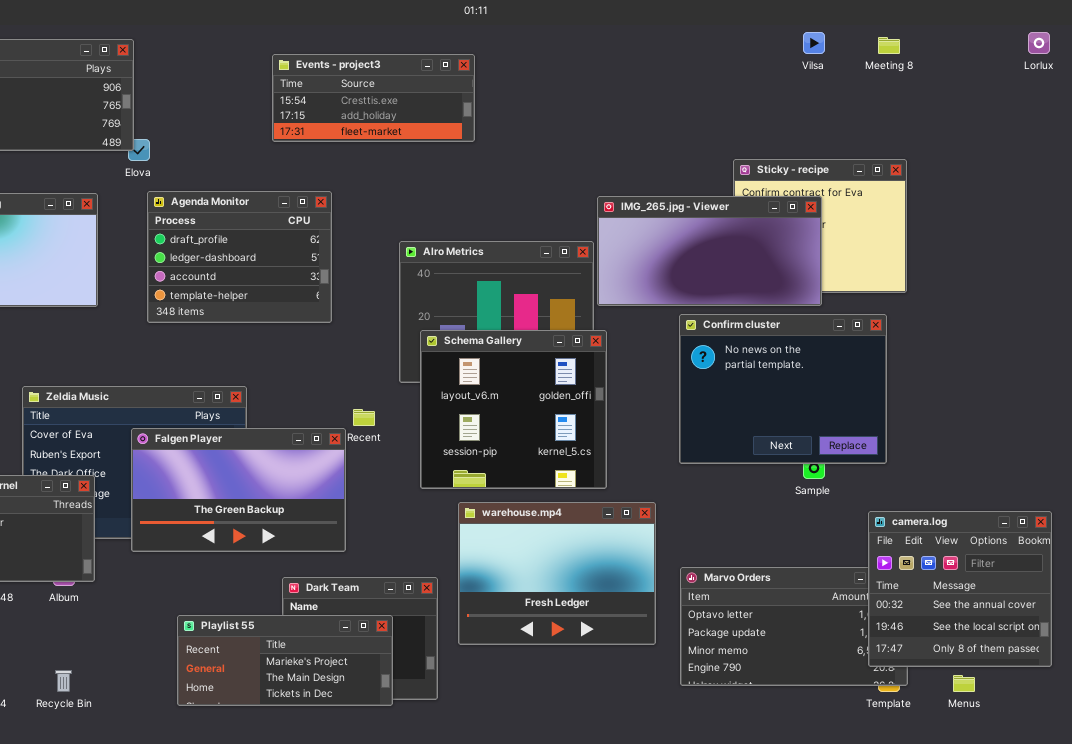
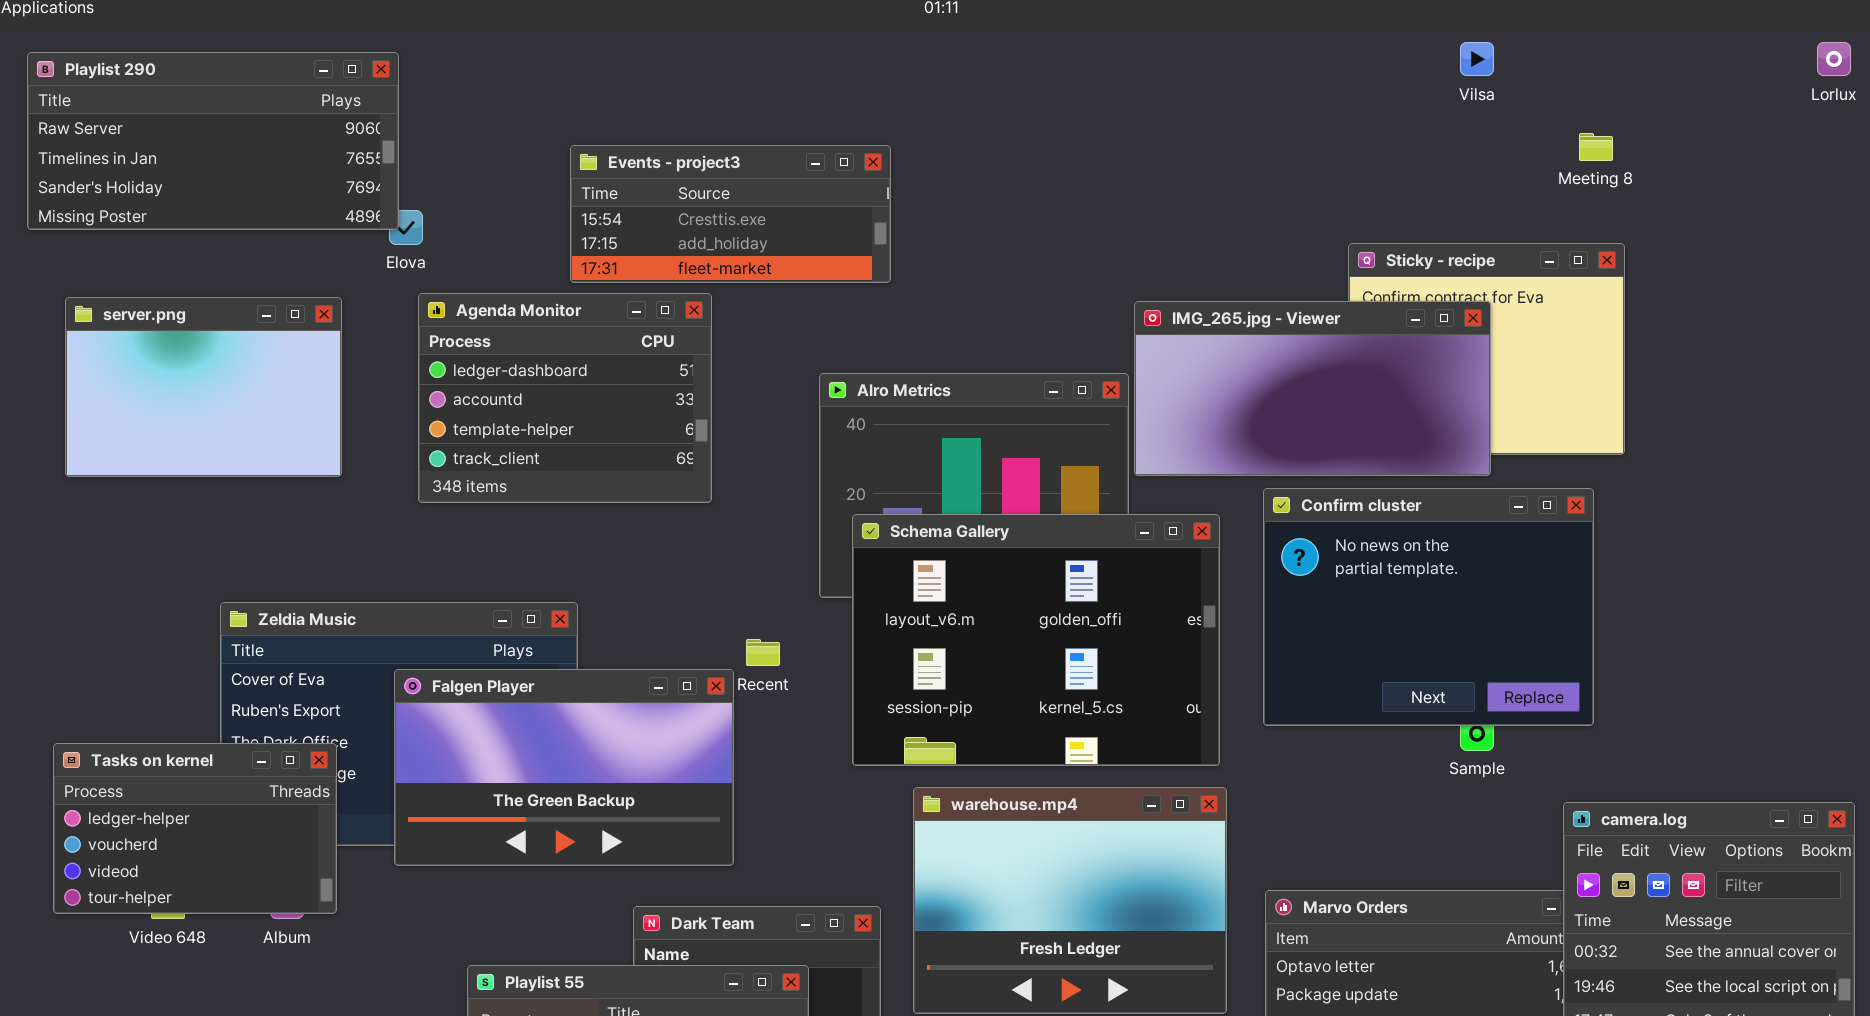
Meeting 8: [878,37,900,54] -> [1579,133,1613,161], moved
Events - project3: [272,54,475,142] -> [570,145,891,283], moved
Agenda Monitor: [147,191,332,323] -> [418,293,712,503], scrolled down 1 row
Schema Gallery: [420,330,607,489] -> [852,514,1220,766], resized

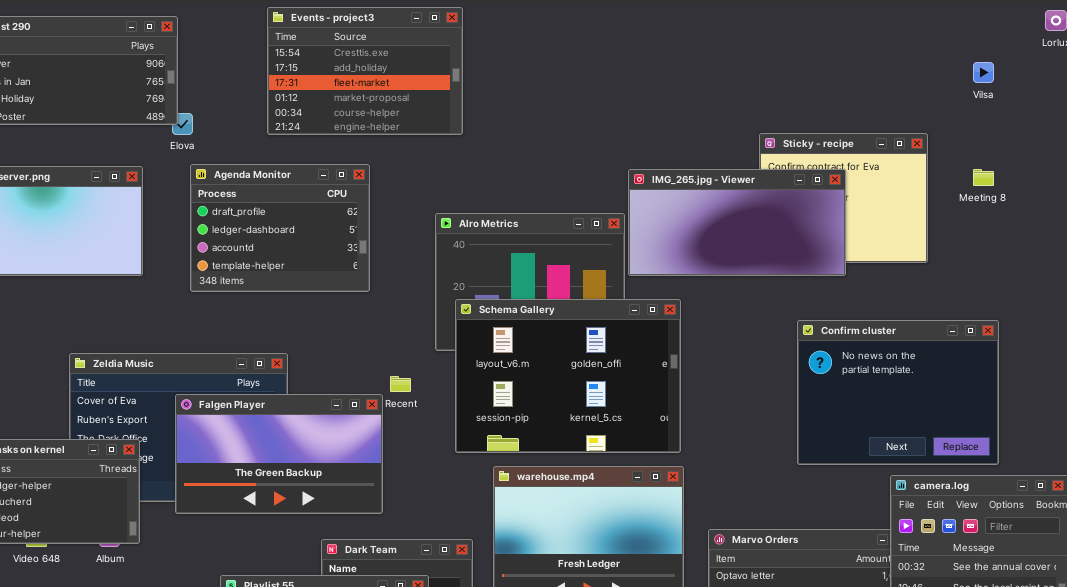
Vilsa: [1460,42,1494,76] -> [973,62,994,83], moved
Meeting 8: [1579,133,1613,161] -> [973,169,994,186], moved
Events - project3: [570,145,891,283] -> [267,7,463,135], moved, resized
Agenda Monitor: [418,293,712,503] -> [190,164,370,292], scrolled up 1 row
Confirm cluster: [1263,488,1594,726] -> [797,320,999,465], moved

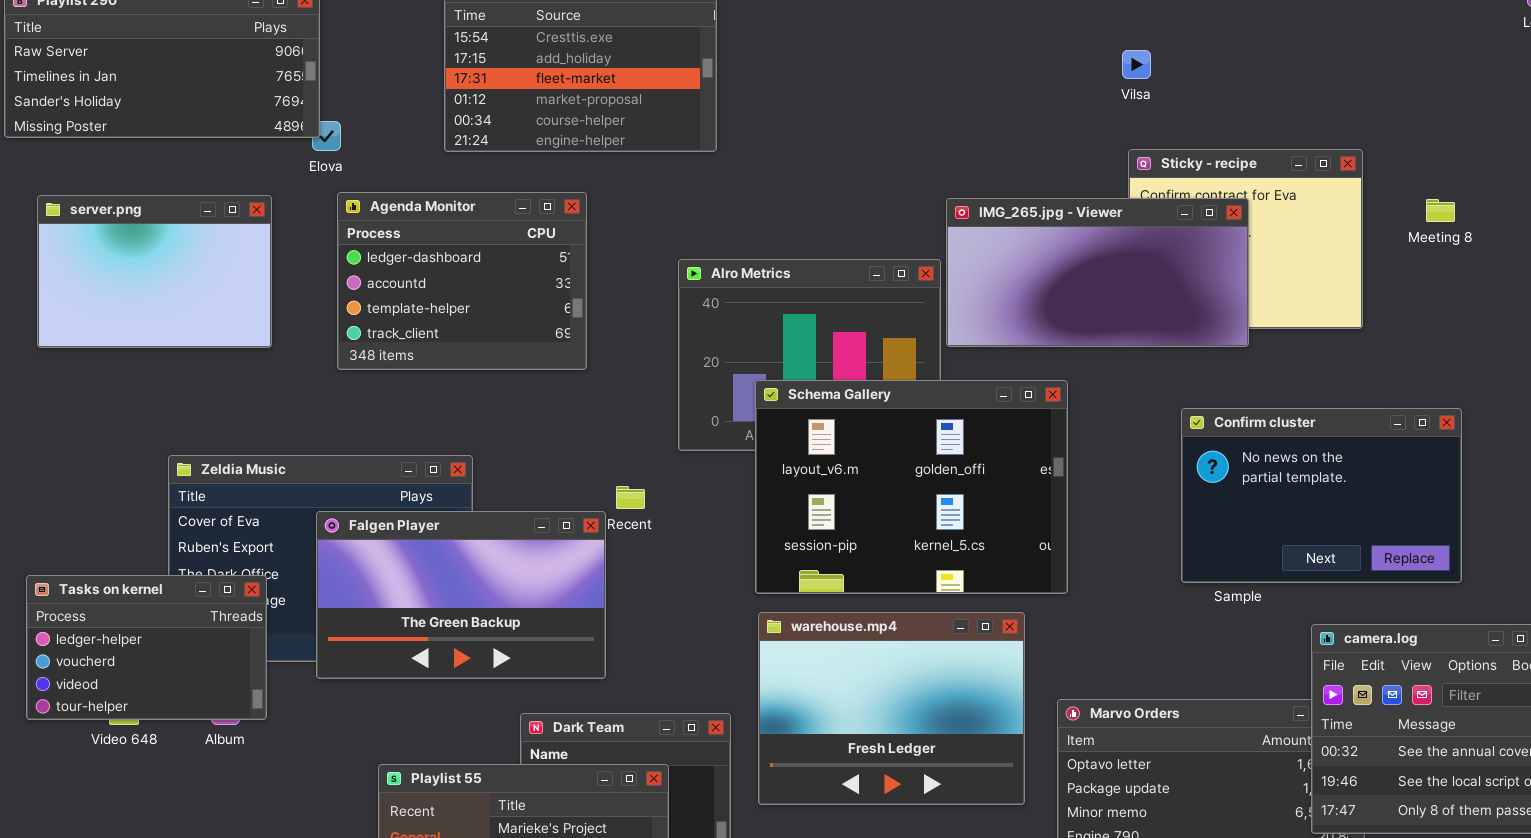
Vilsa: [973,62,994,83] -> [1122,50,1151,79], moved
Agenda Monitor: [190,164,370,292] -> [337,192,587,370], scrolled down 1 row
Schema Gallery: [455,299,681,453] -> [755,380,1068,594], moved
Confirm cluster: [797,320,999,465] -> [1181,408,1462,583], resized

